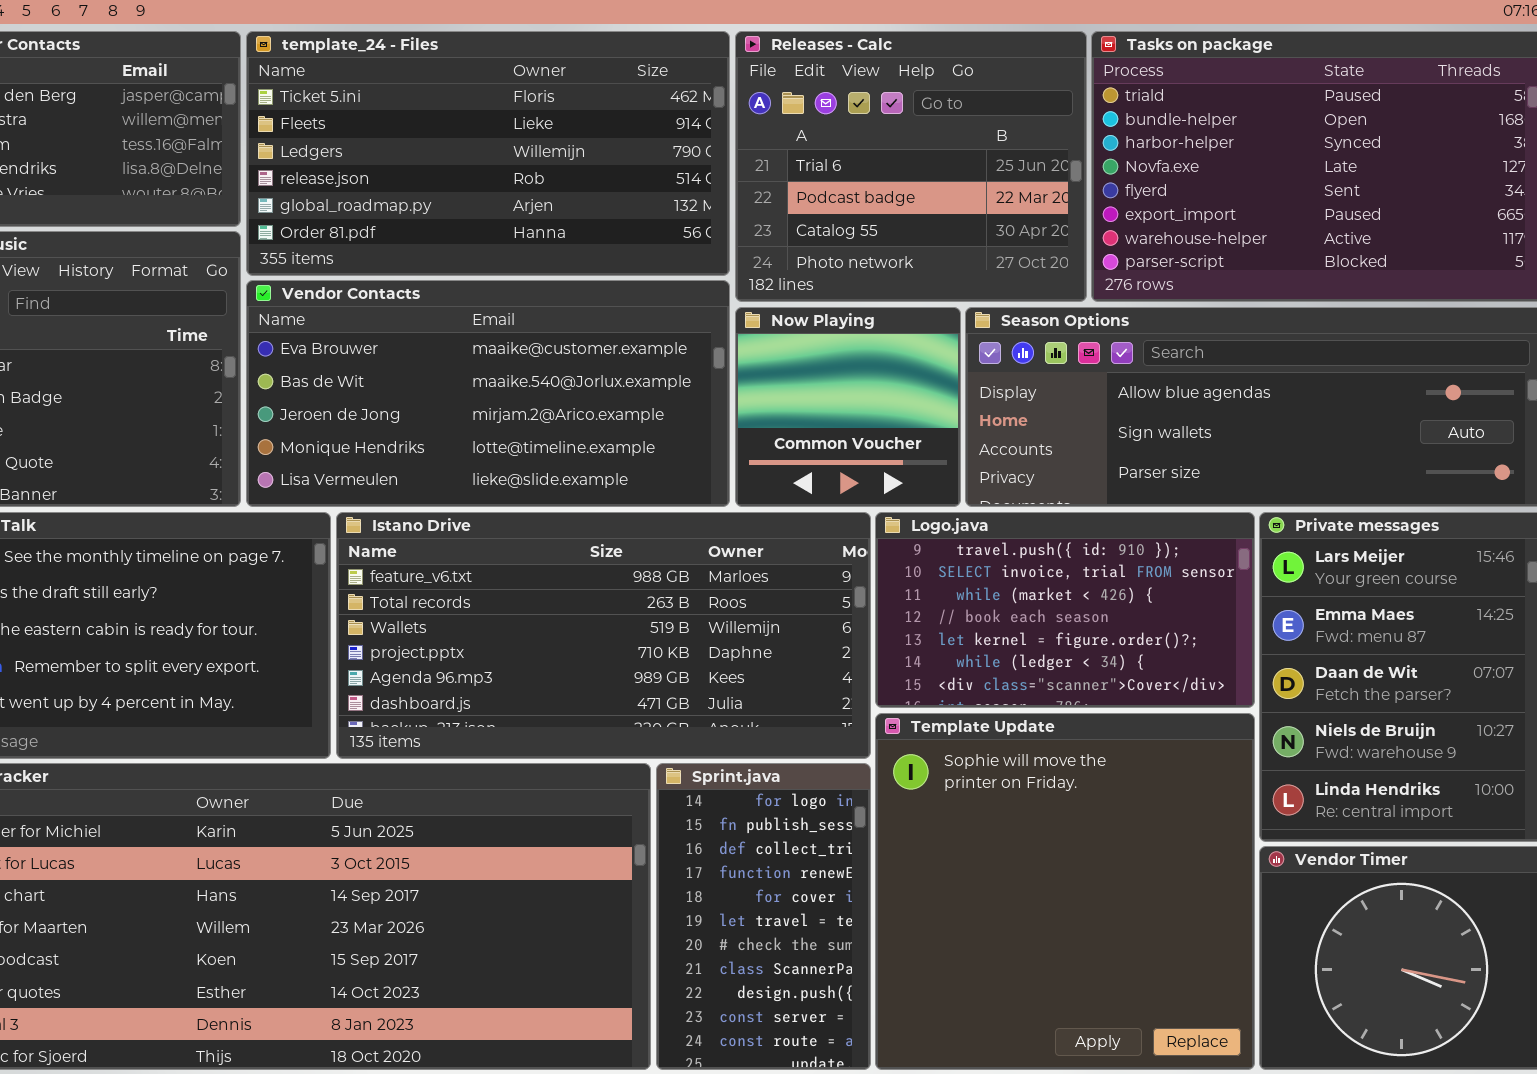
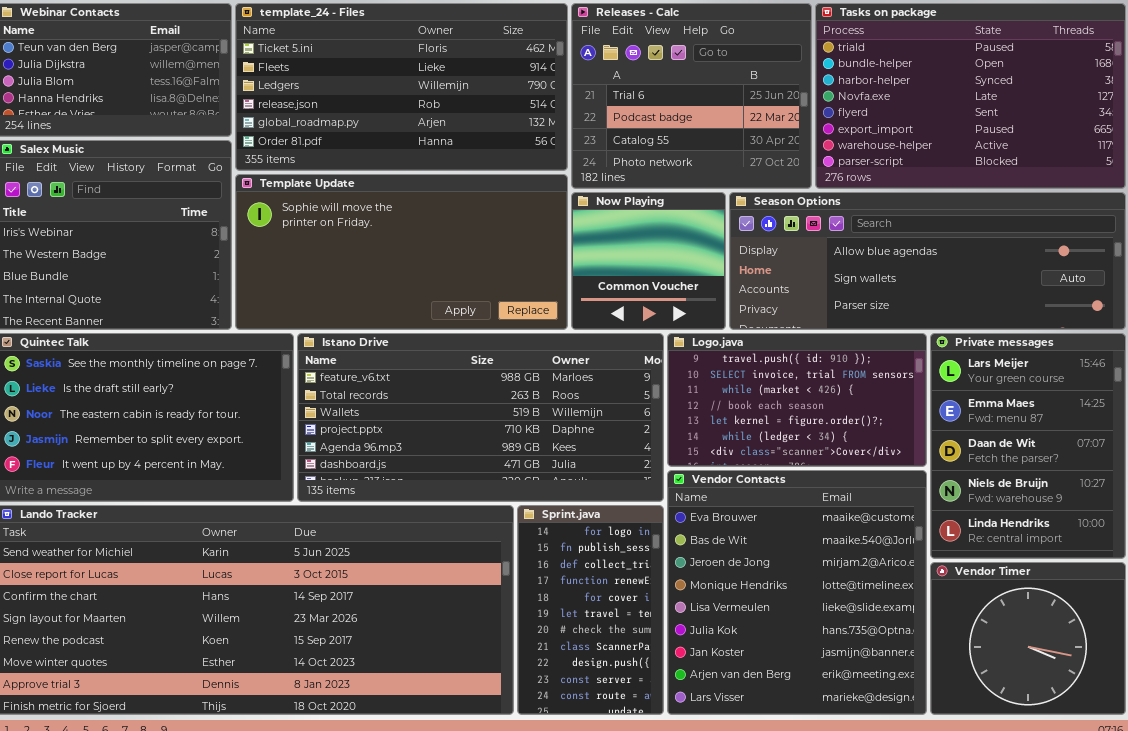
Vendor Contacts: [246,280,730,507] -> [667,470,927,715], moved, resized
Template Update: [875,713,1255,1070] -> [235,174,568,330], moved, resized

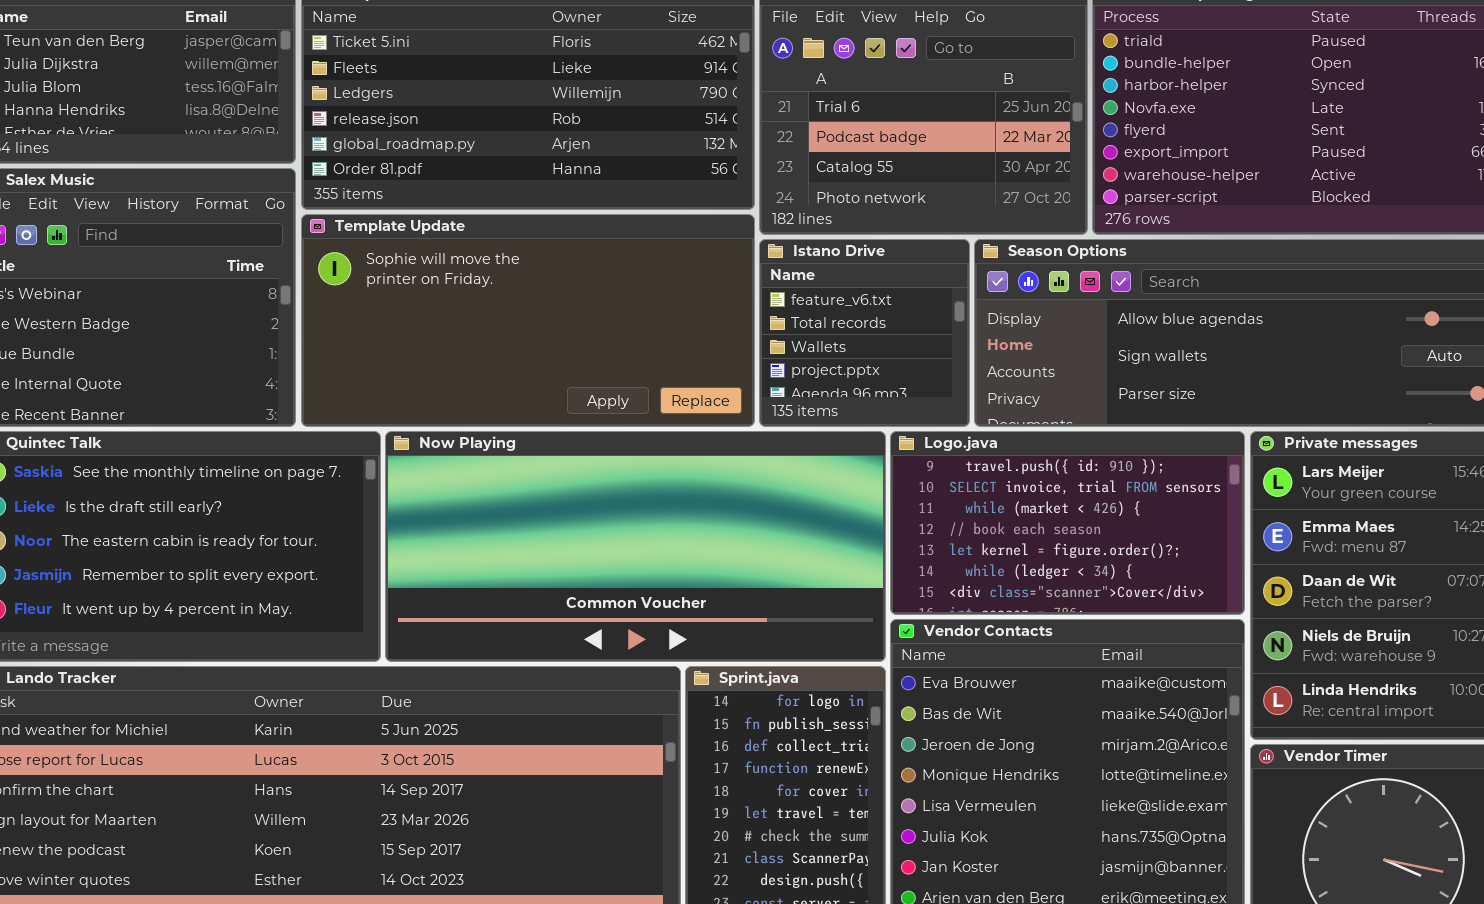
Now Playing: [571,192,726,330] -> [385,431,886,662], moved, resized
Istano Drive: [297,333,664,502] -> [759,239,970,427], moved, resized

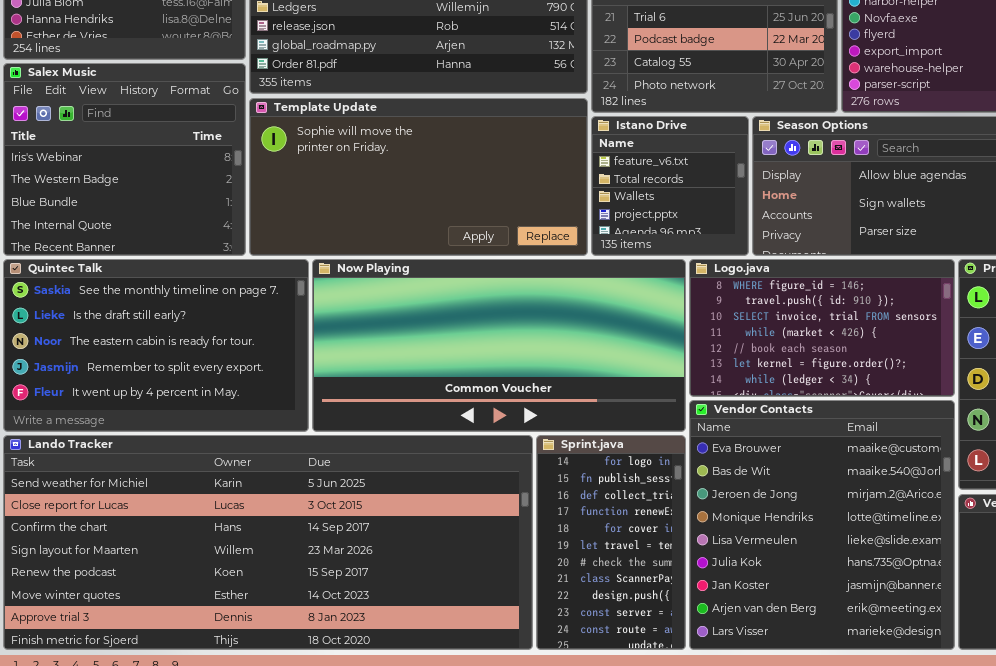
Logo.java: [890,431,1245,615] -> [689,259,955,397], scrolled up 1 row

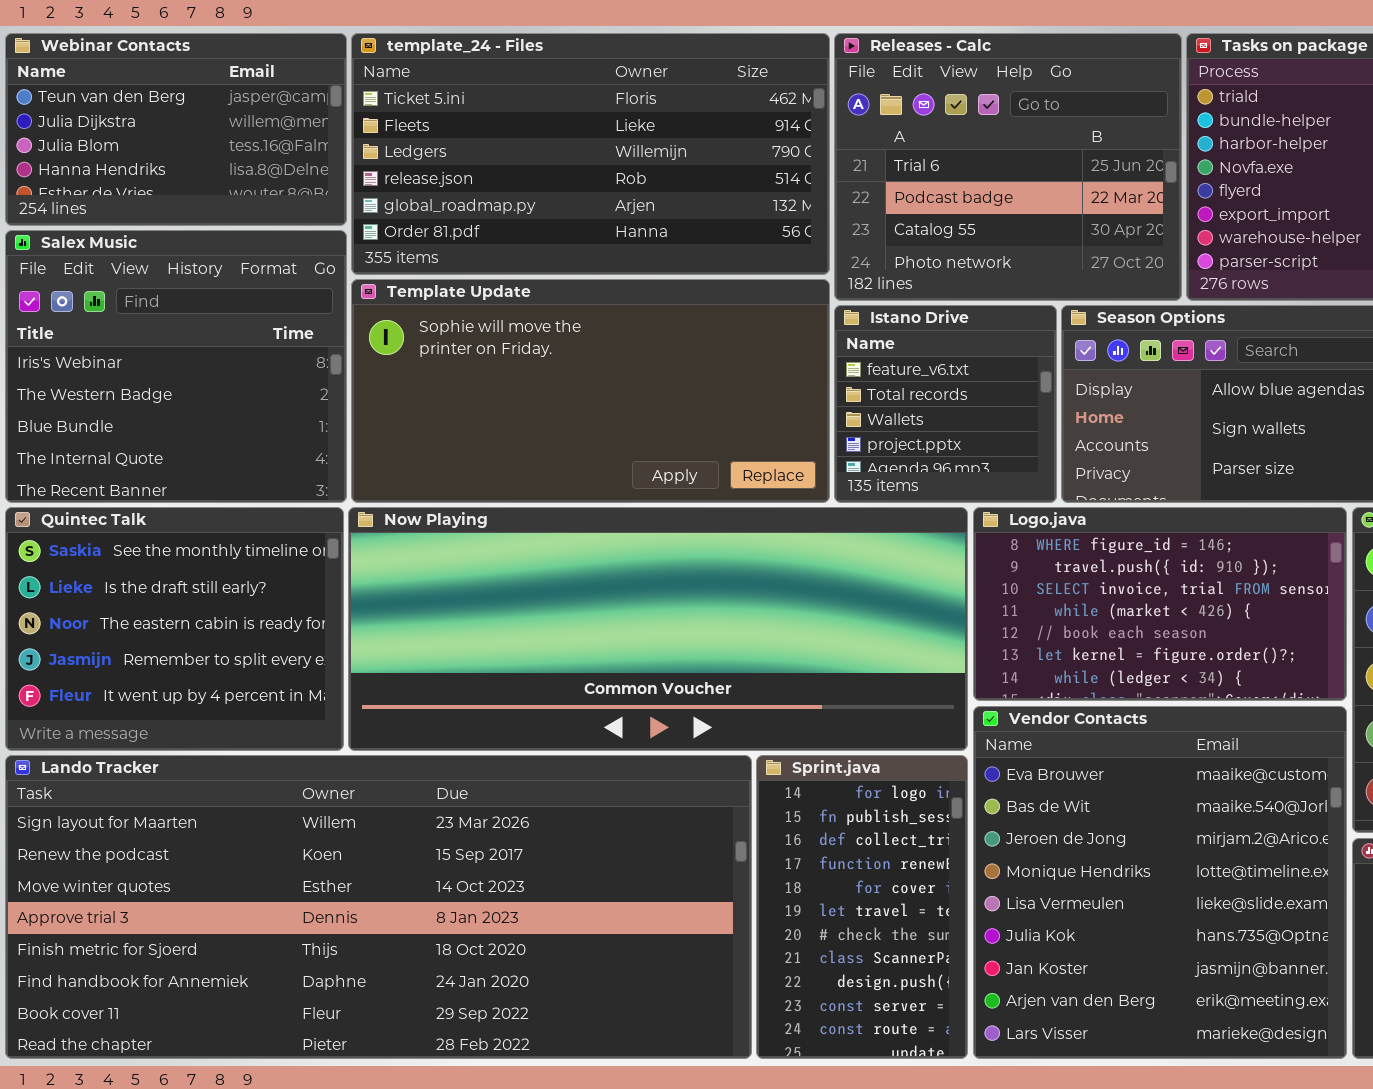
Quintec Talk: [3,259,309,432] -> [5,507,344,751], resized
Now Playing: [312,259,686,432] -> [348,507,968,751], resized
Lando Tracker: [3,435,533,650] -> [5,755,752,1059], scrolled down 3 rows

